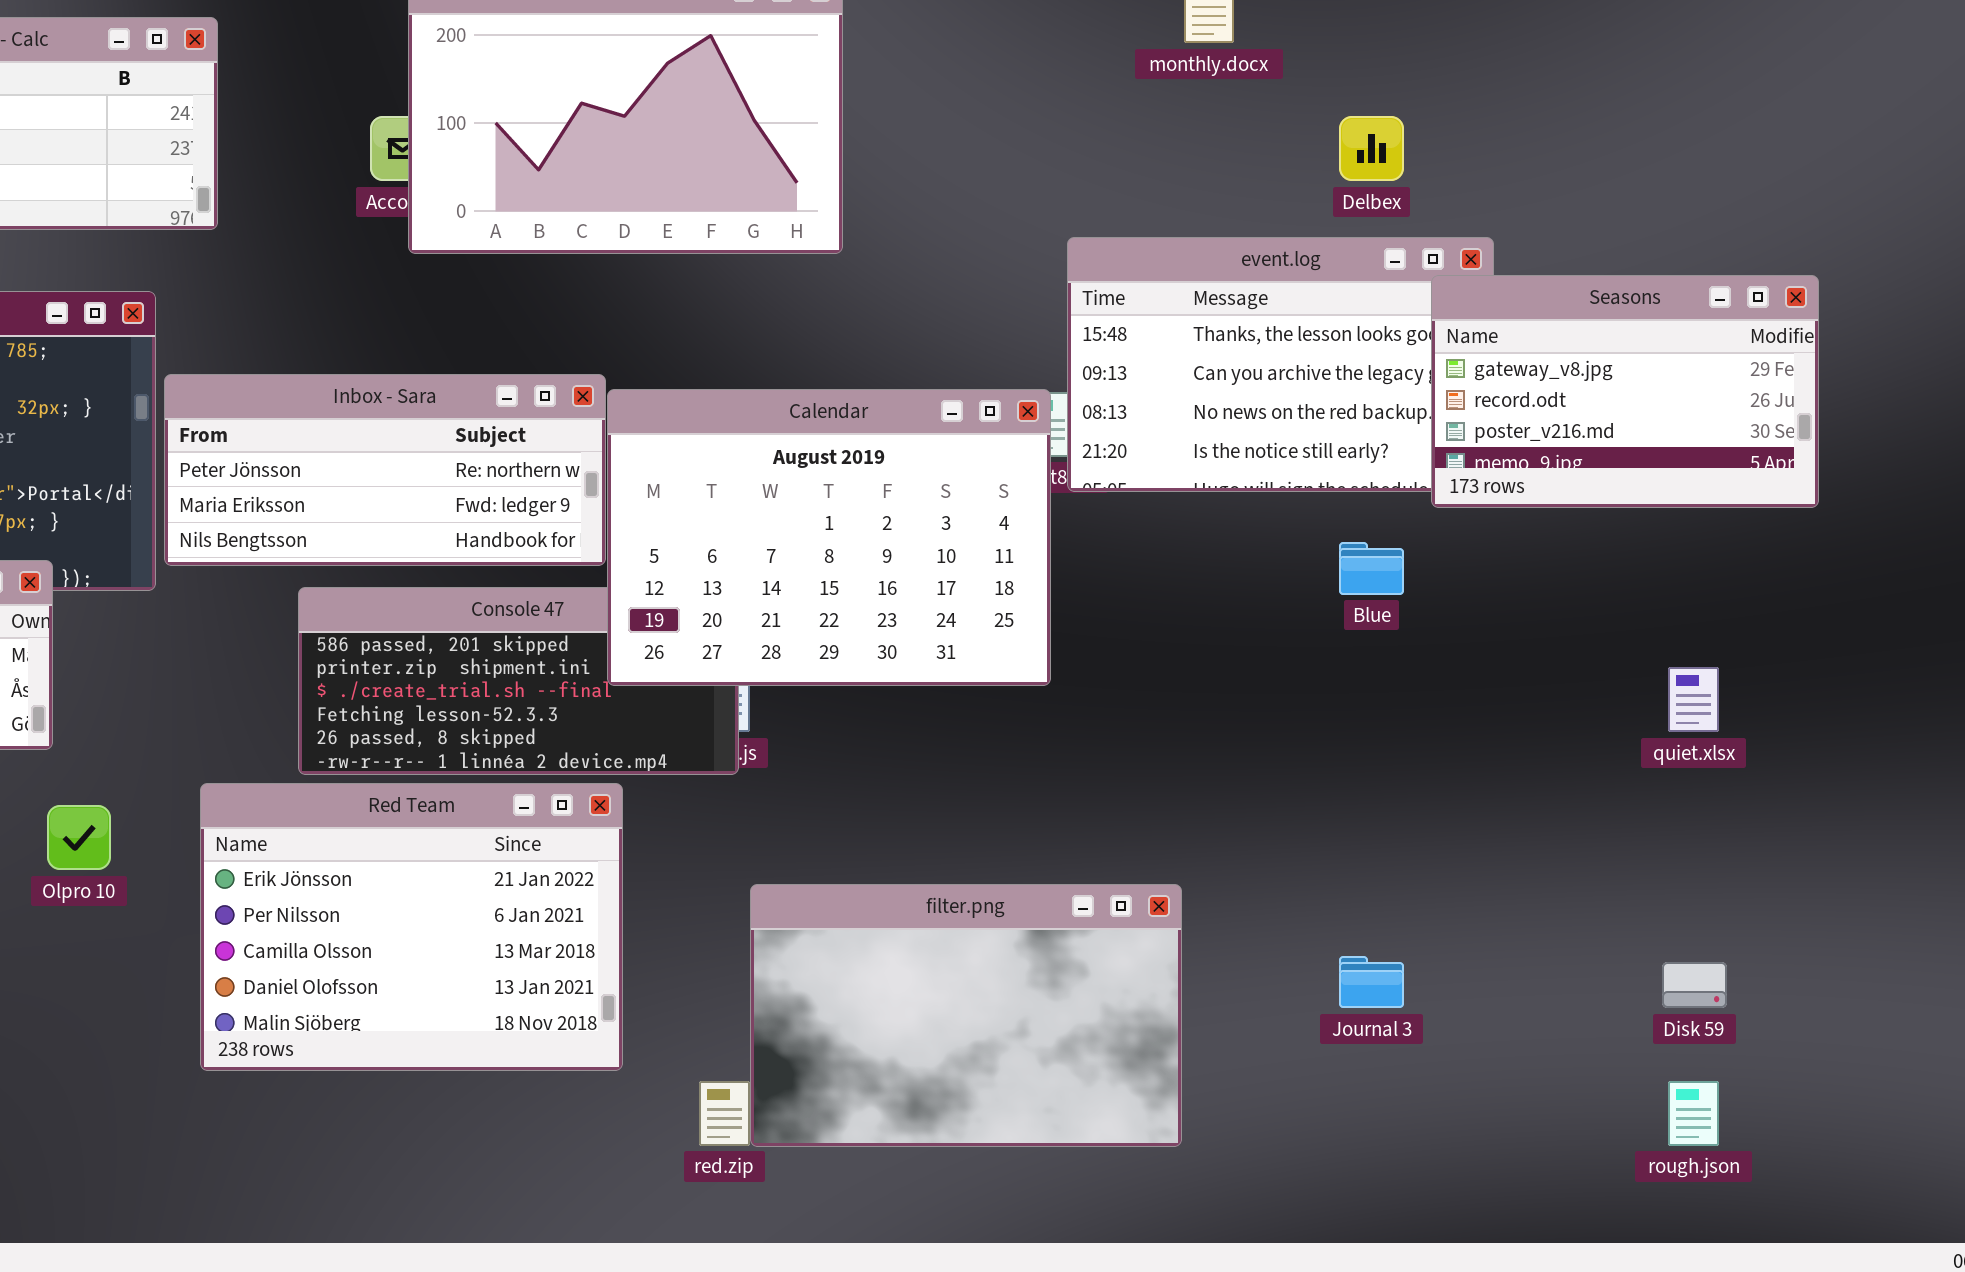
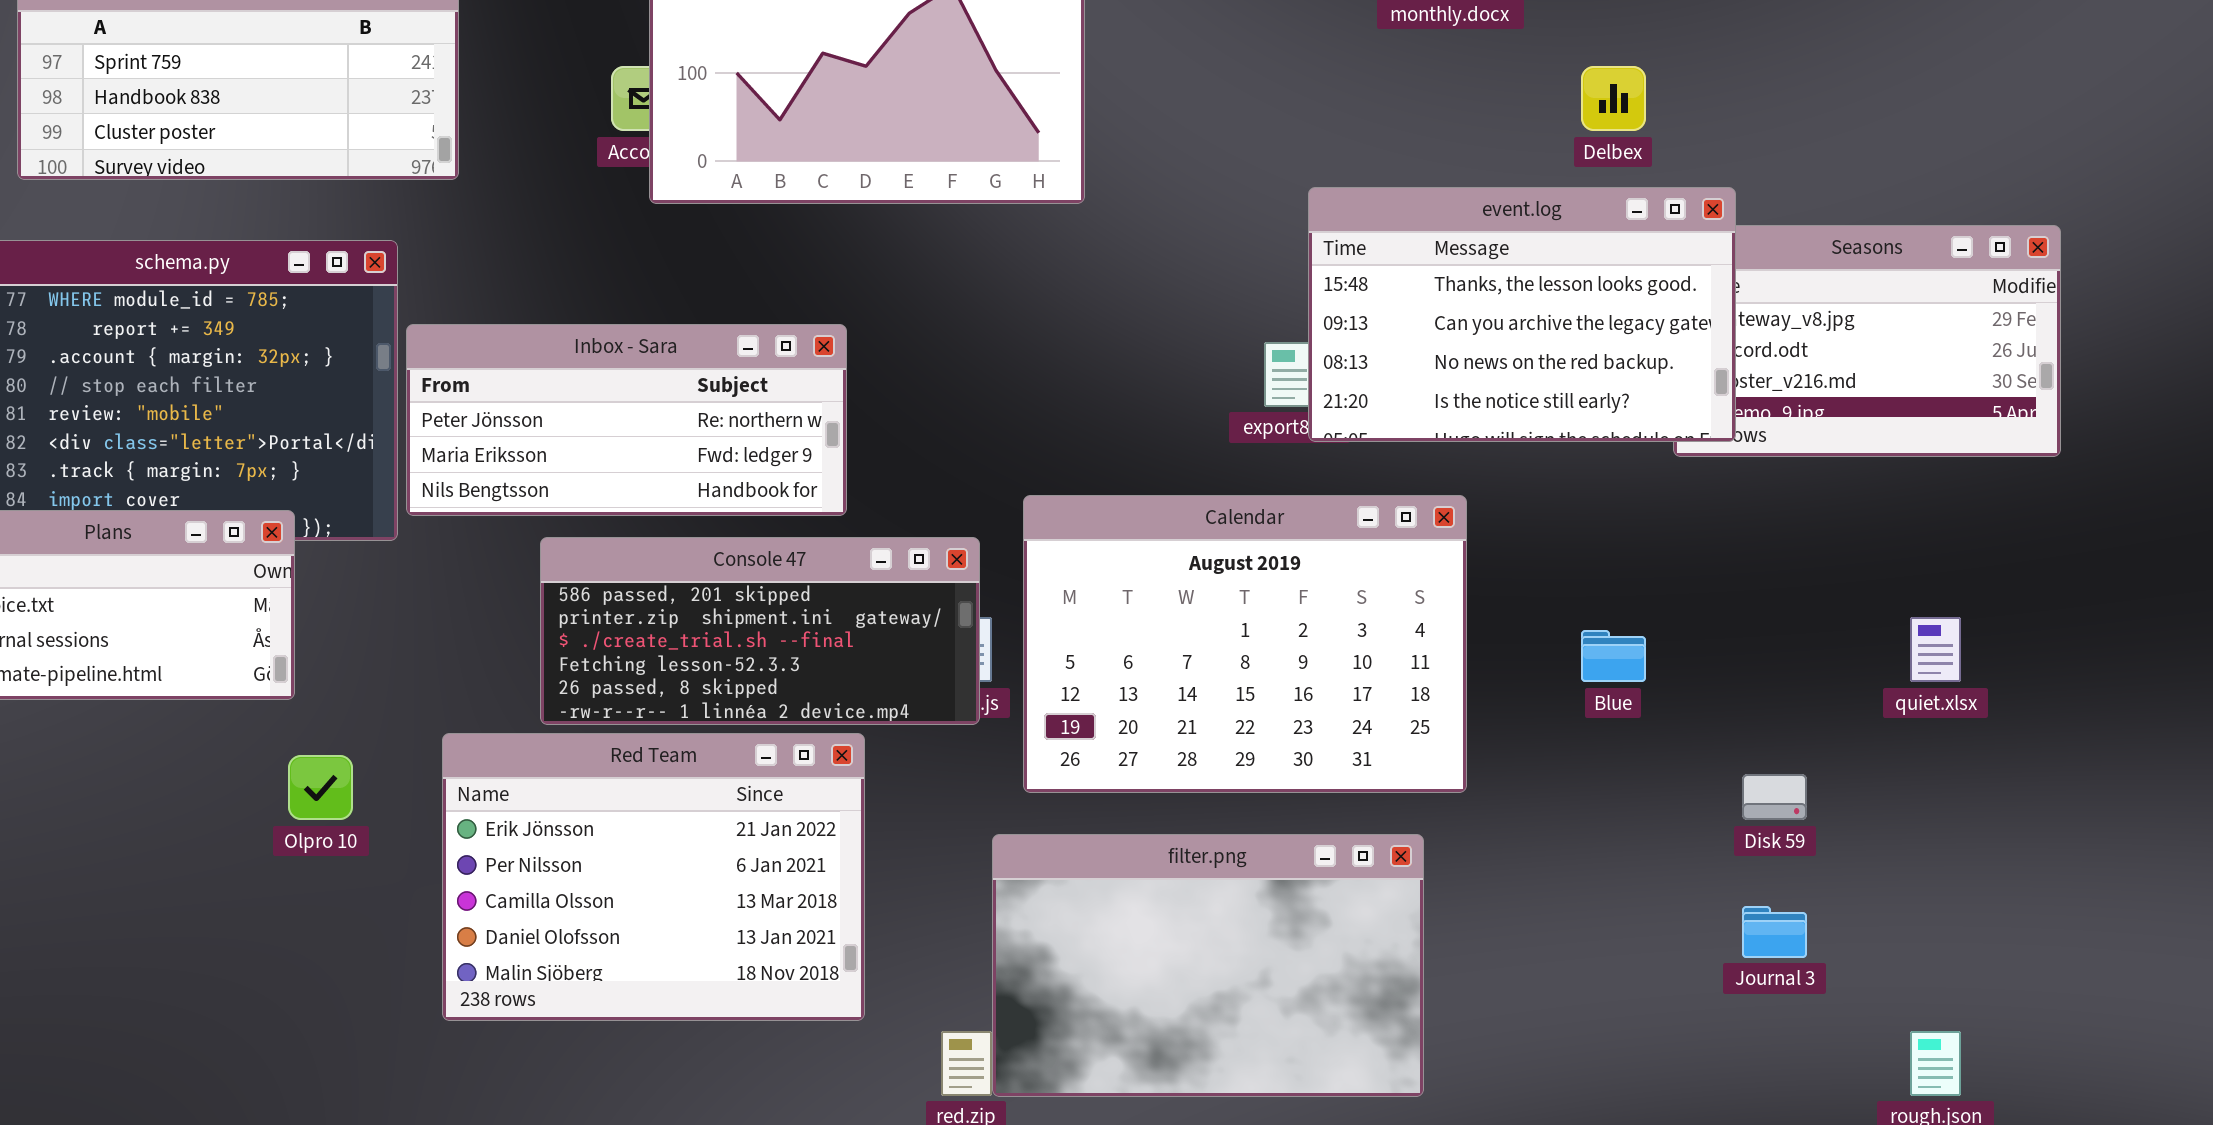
event.log: [1067,237,1494,492] -> [1308,187,1736,442], raised
Calendar: [607,389,1051,686] -> [1023,495,1467,793], moved
Blue: [1339,542,1404,595] -> [1581,630,1646,682], moved
Journal 3: [1339,956,1404,1008] -> [1742,906,1807,958], moved
Disk 59: [1662,962,1727,1008] -> [1742,774,1807,820], moved

